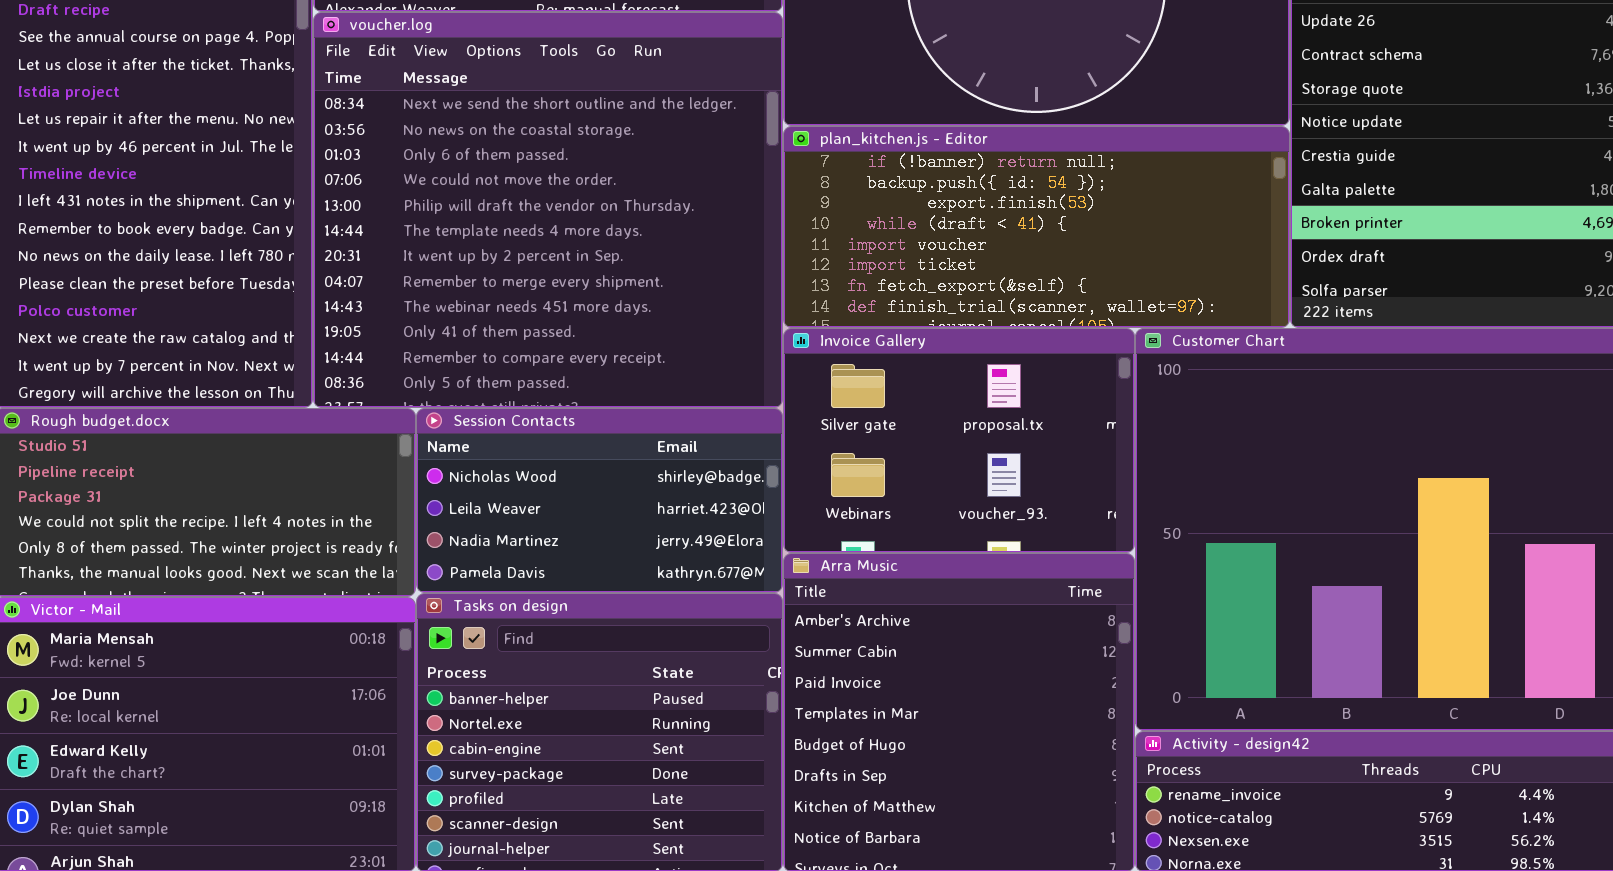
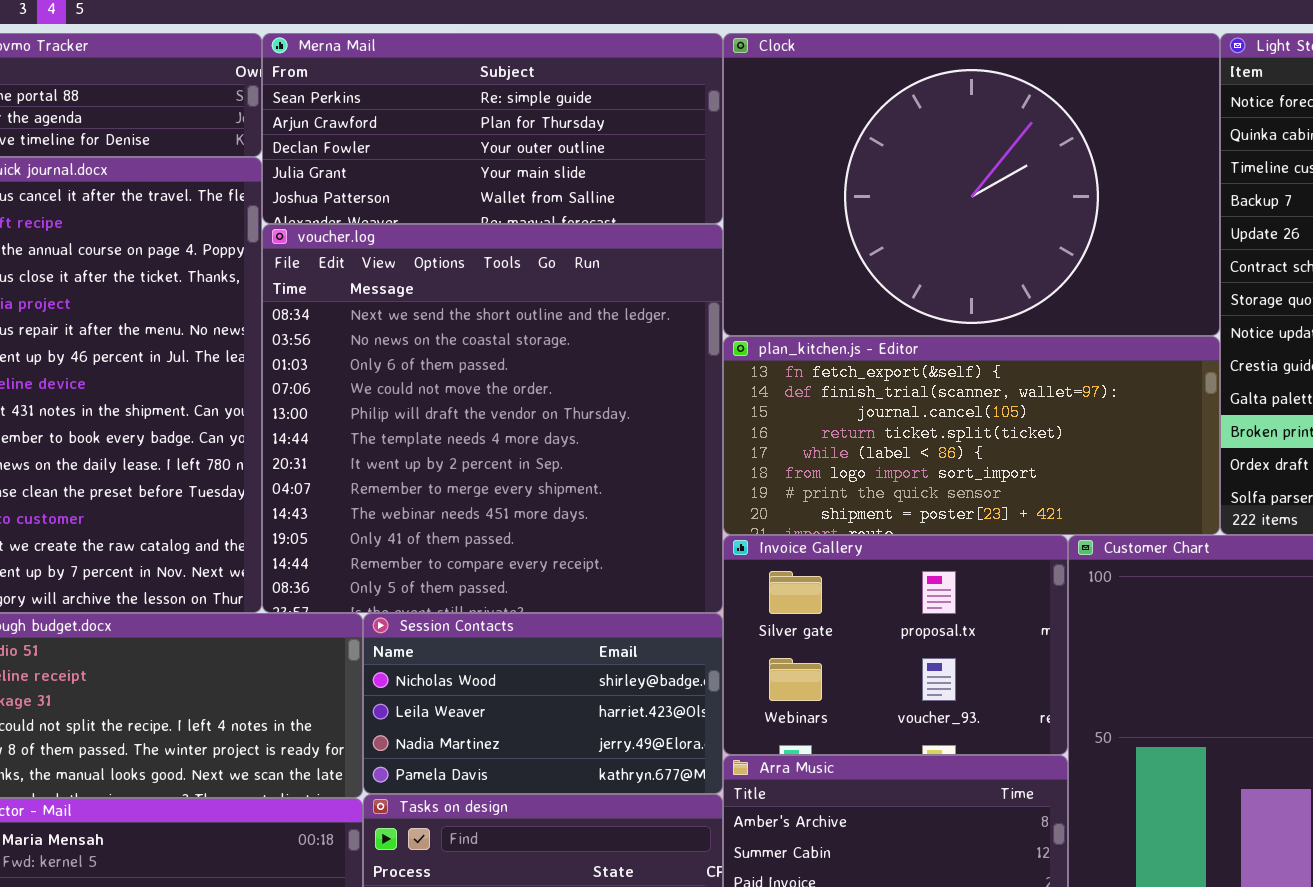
plan_kitchen.js - Editor: [783,126,1290,328] -> [723,336,1220,535], scrolled down 6 rows

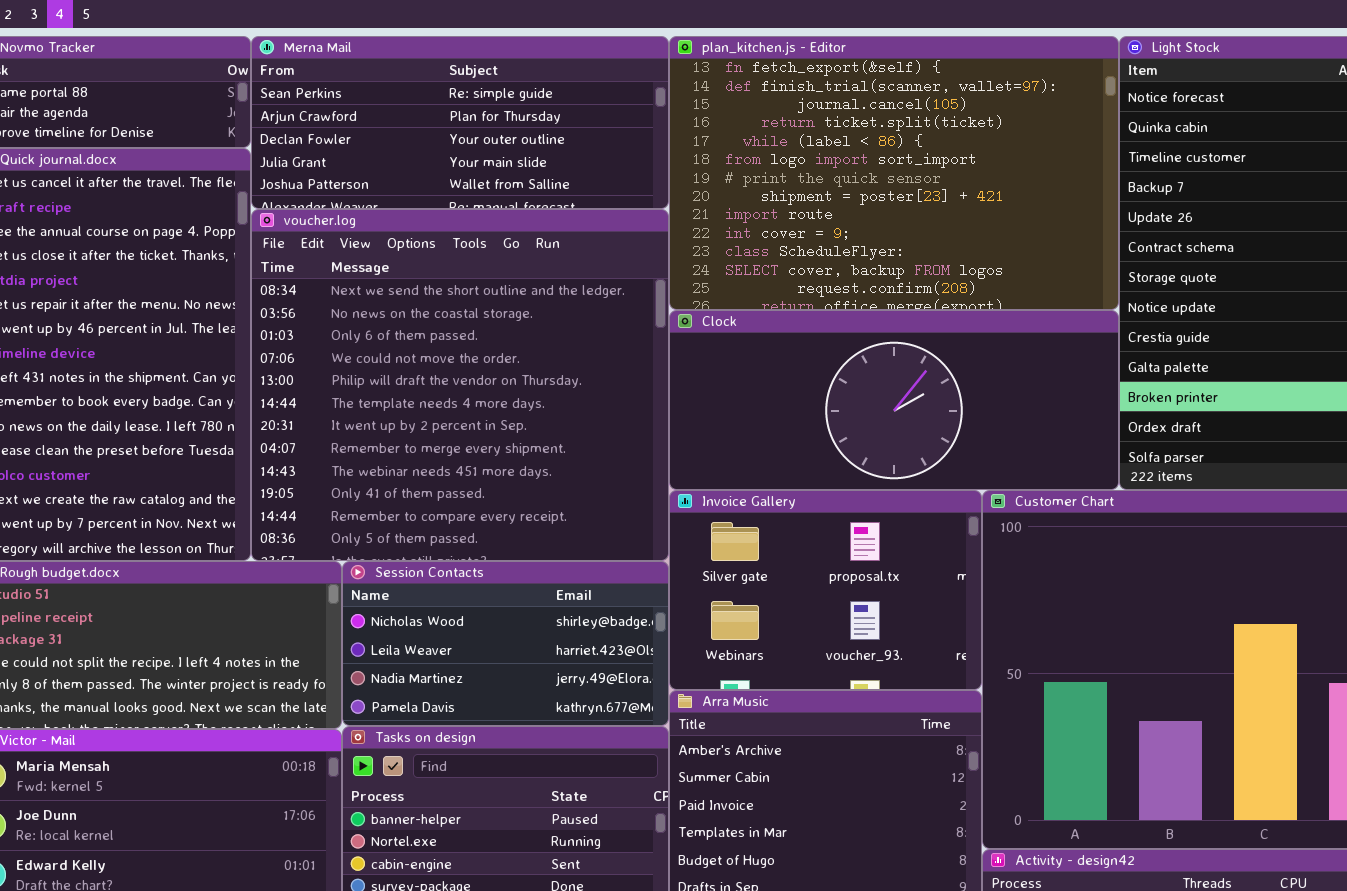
Clock: [723,33,1220,336] -> [669,310,1119,490], moved, resized
plan_kitchen.js - Editor: [723,336,1220,535] -> [669,36,1119,310], moved, resized

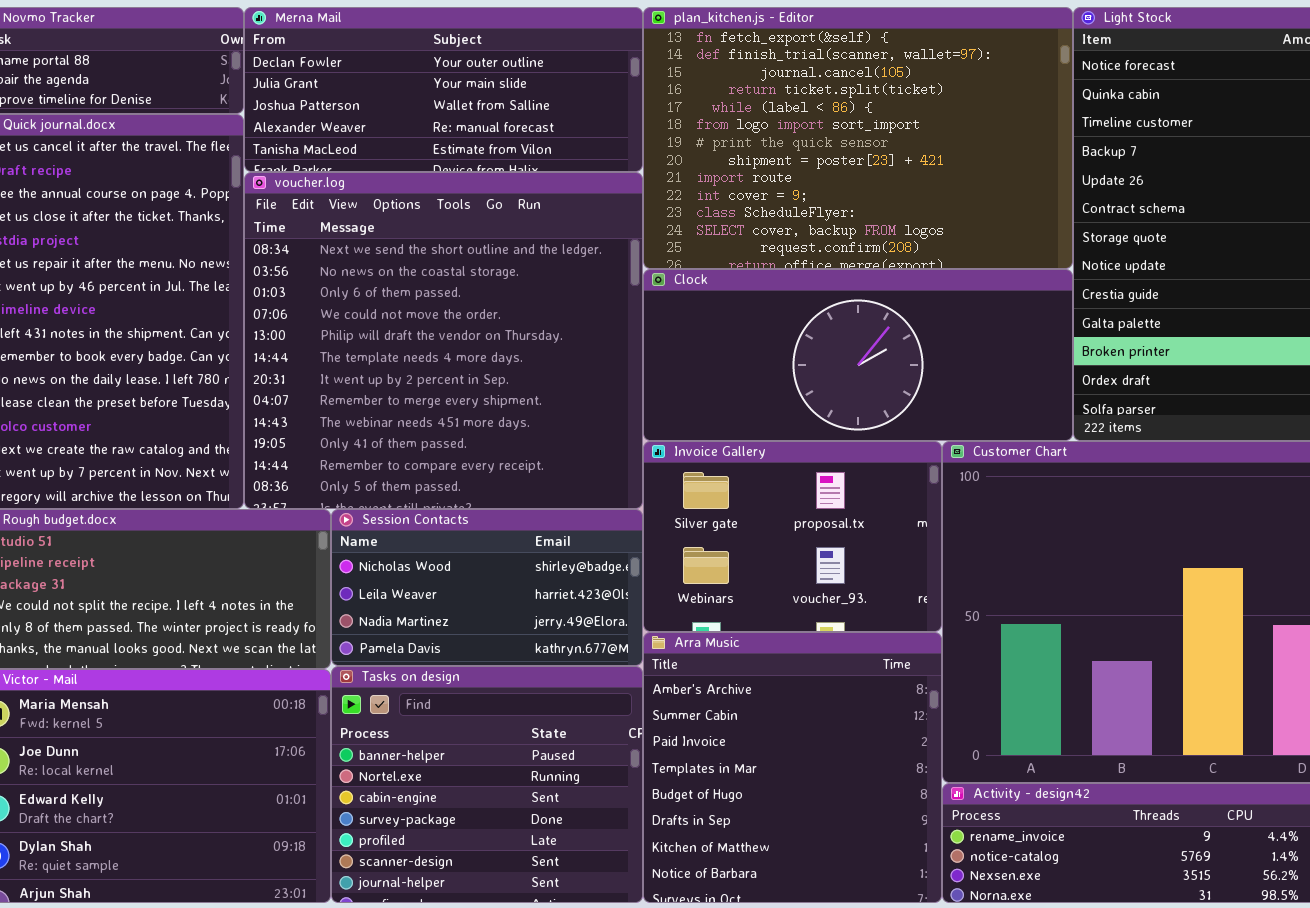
Merna Mail: [251,36,669,209] -> [244,7,643,172], scrolled down 2 rows

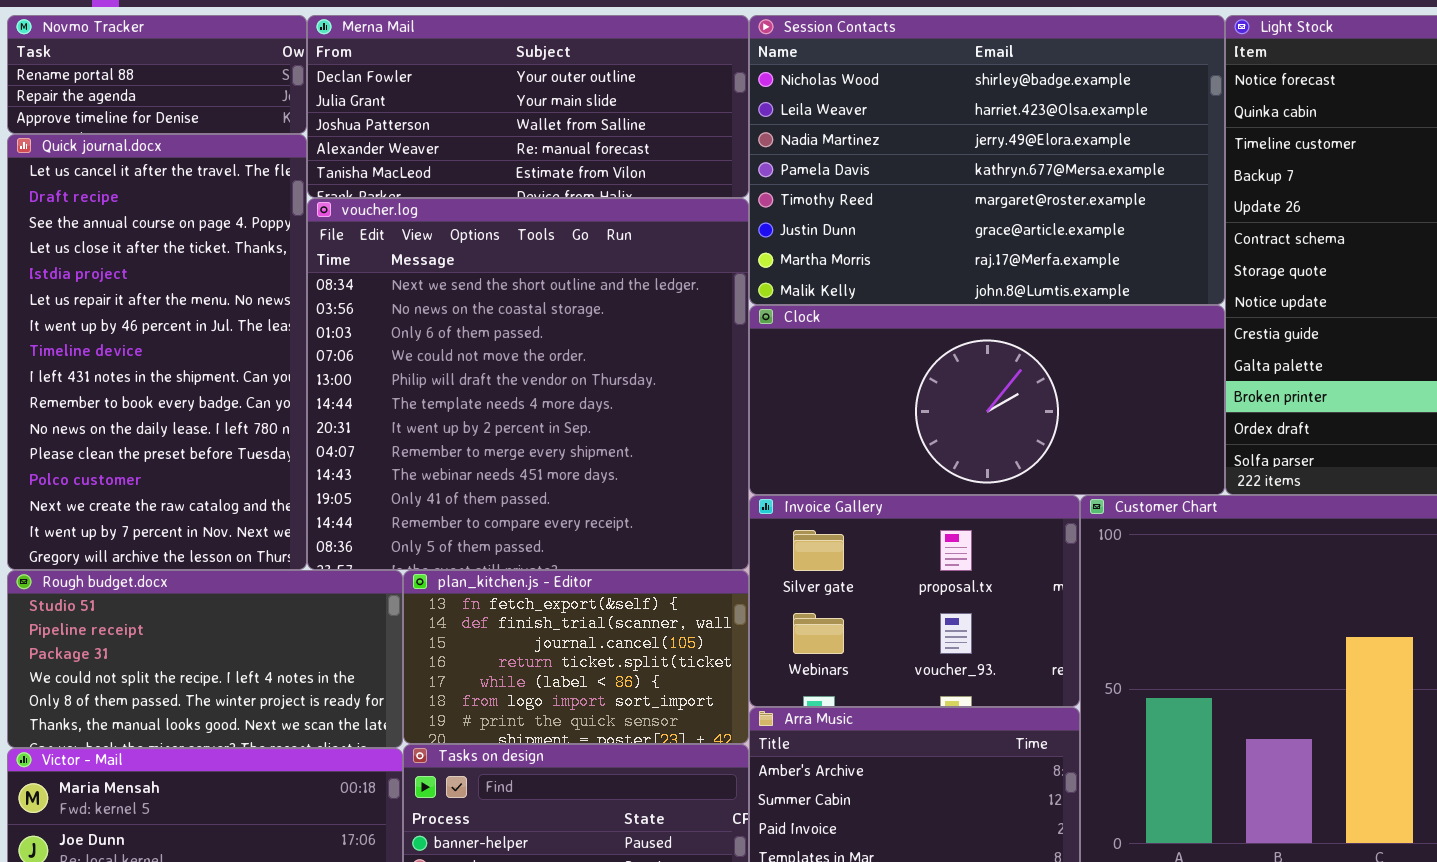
plan_kitchen.js - Editor: [643,7,1073,269] -> [403,570,749,744], moved, resized
Session Contacts: [331,509,643,666] -> [749,15,1225,305], moved, resized

